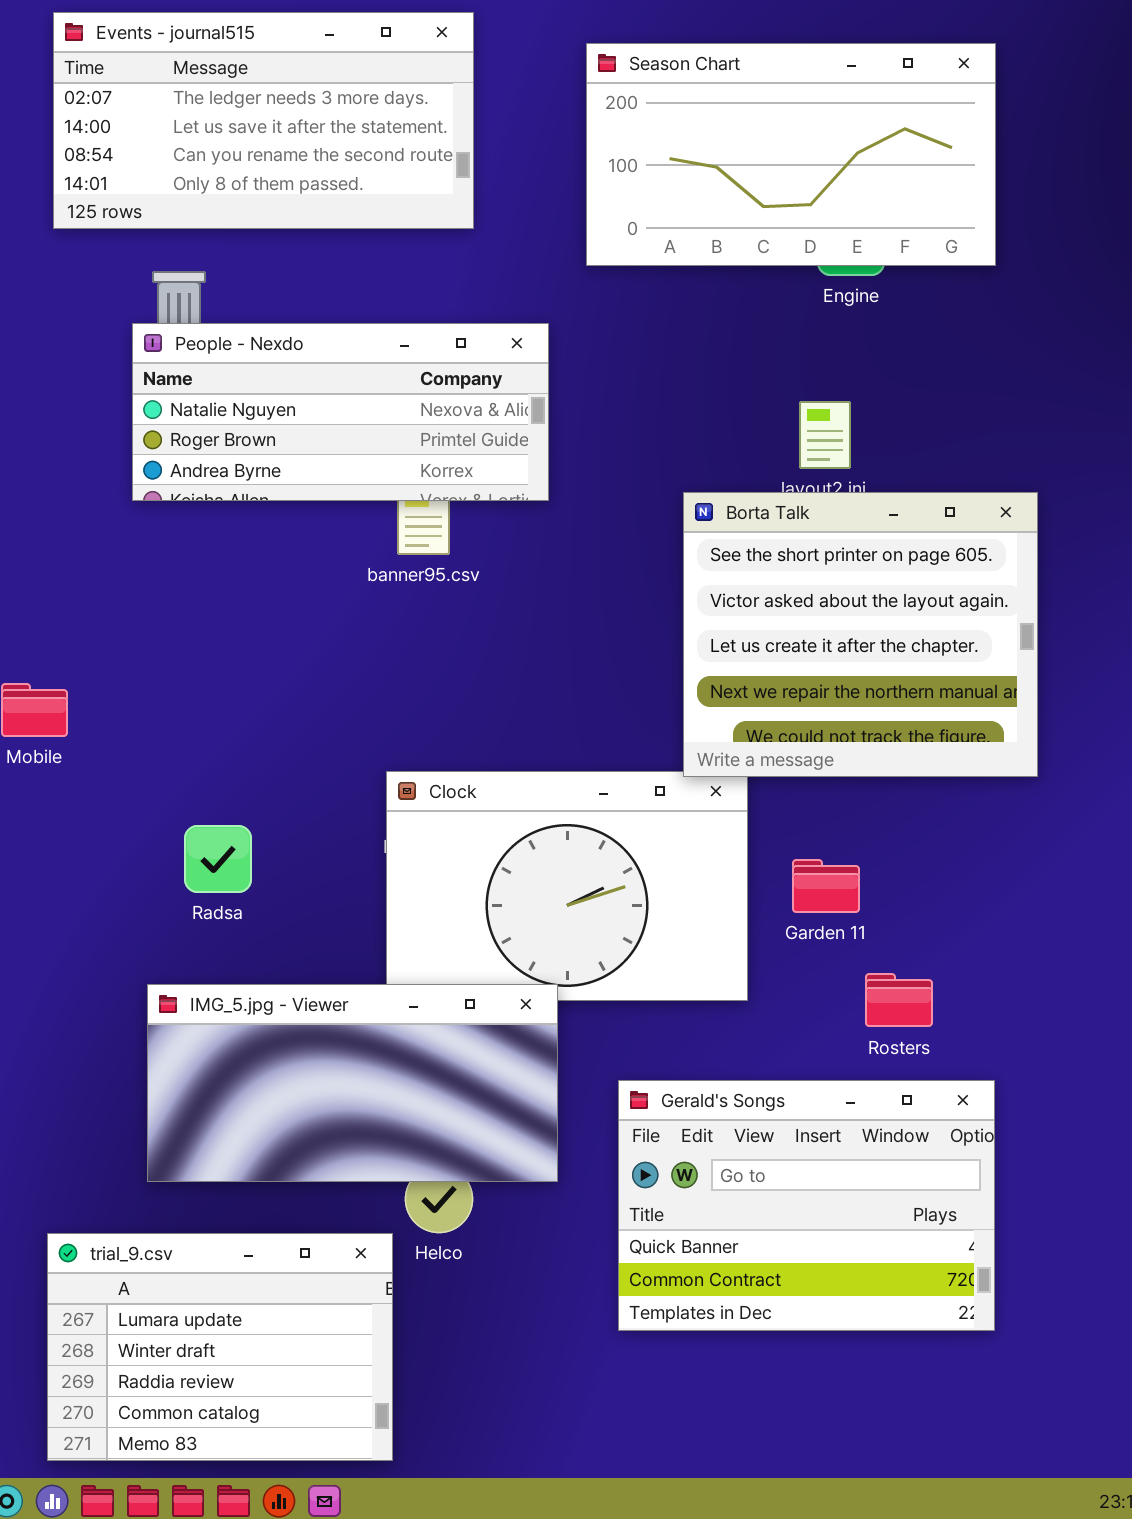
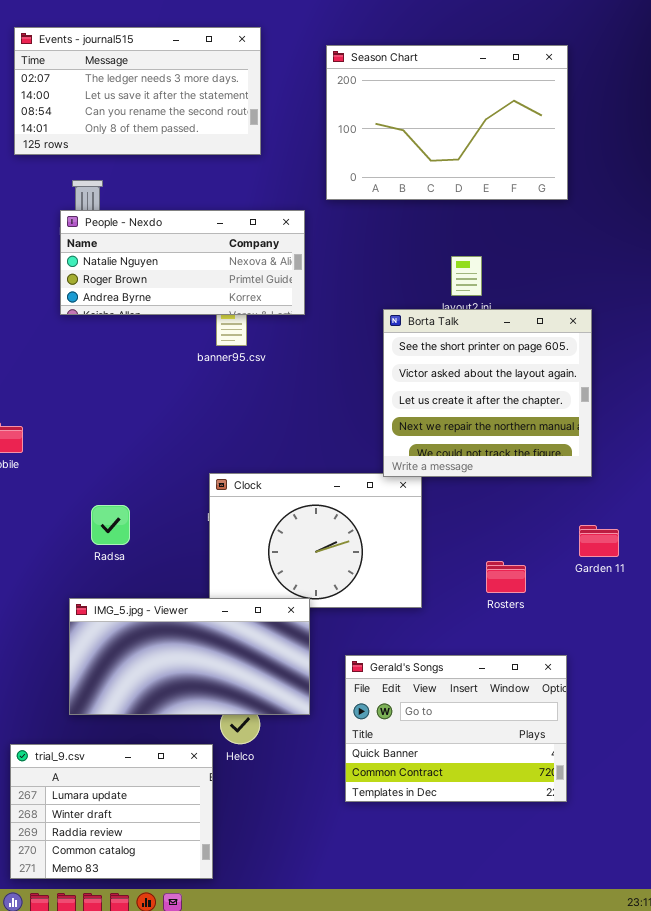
Season Chart: [586,43,996,266] -> [326,45,568,200], resized
Garden 11: [792,859,860,913] -> [579,525,619,557], moved
Rosters: [865,973,933,1027] -> [486,561,526,593], moved

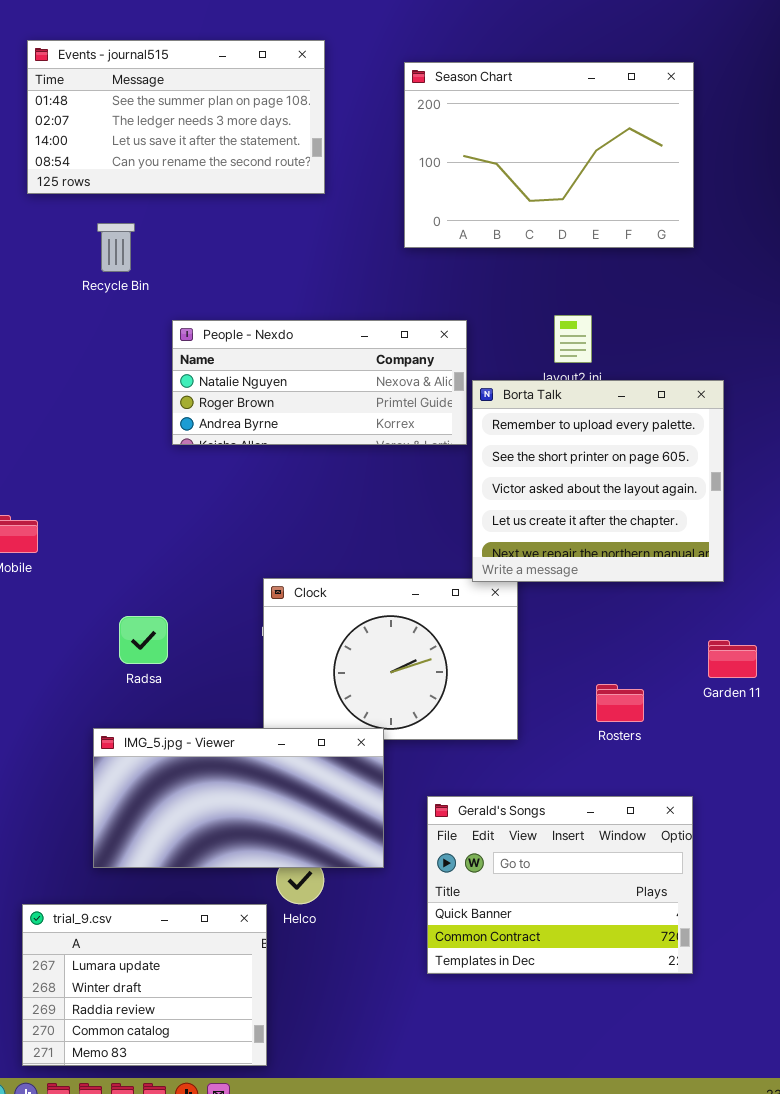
Events - journal515: [14,27,261,155] -> [27,40,325,194], scrolled up 1 row
People - Nexdo: [60,210,305,315] -> [172,320,467,445], moved
Borta Talk: [383,309,592,477] -> [472,380,724,582], scrolled up 1 row

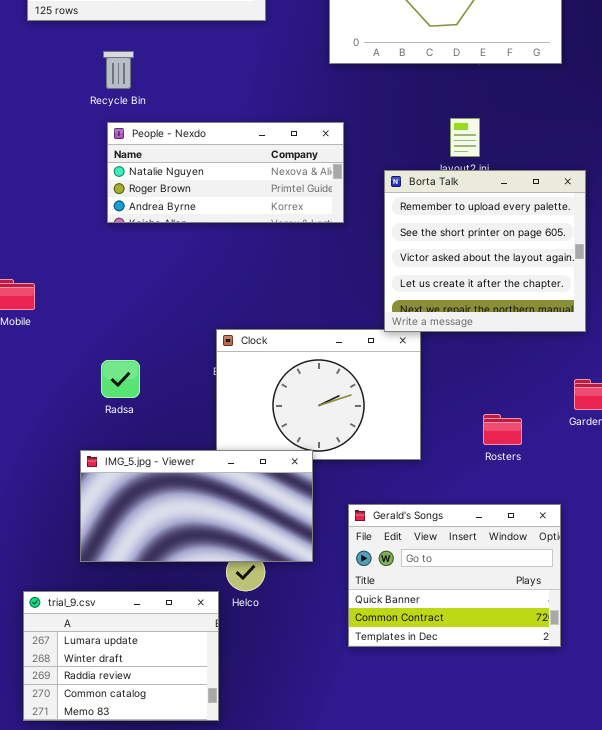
Recycle Bin: [97,223,135,272] -> [103,51,134,89], moved
People - Nexdo: [172,320,467,445] -> [107,122,344,223], moved

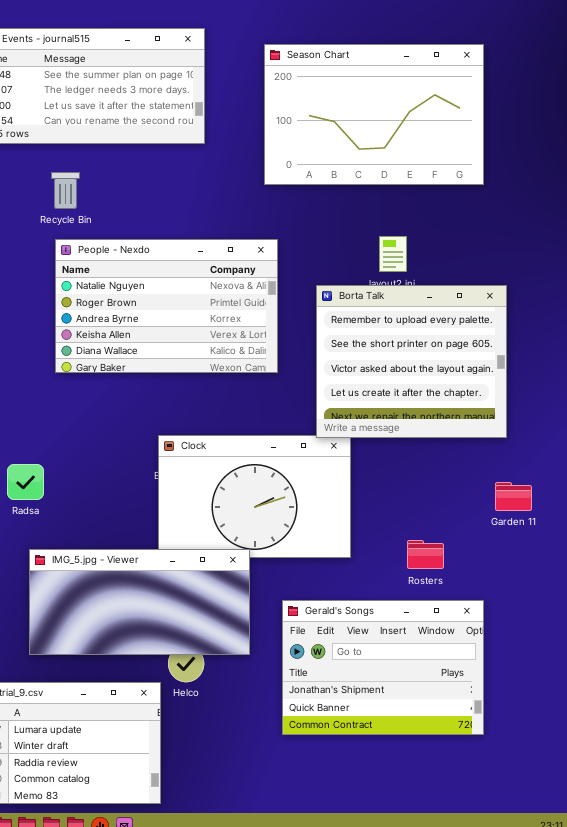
People - Nexdo: [107,122,344,223] -> [55,239,278,373], resized
Radsa: [101,360,140,398] -> [7,464,44,500], moved
Rosters: [483,414,522,445] -> [407,540,444,569], moved
Gerald's Songs: [348,504,561,647] -> [282,600,484,735], scrolled up 1 row

